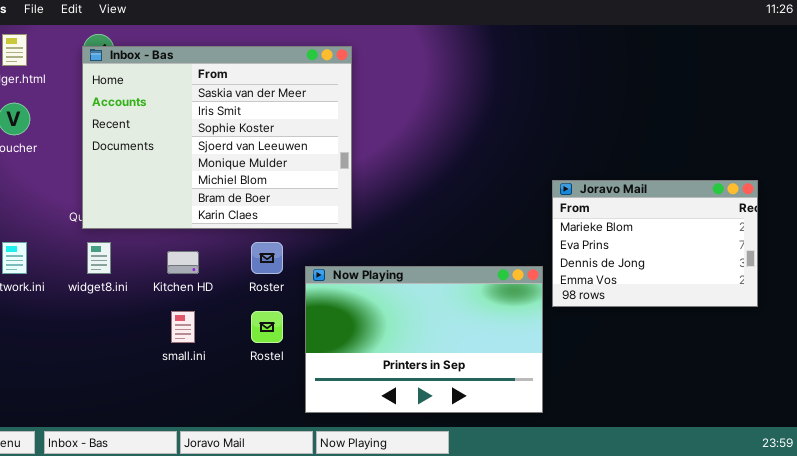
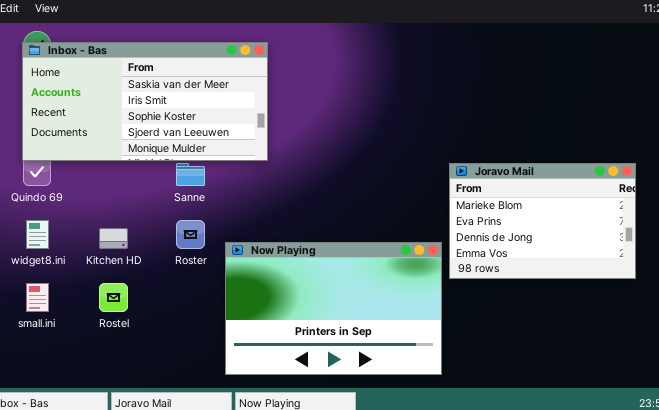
Inbox - Bas: [82,46,352,229] -> [22,42,268,161], resized
small.ini: [171,311,195,343] -> [26,283,49,312], moved
Rostel: [251,311,283,343] -> [99,283,128,312], moved

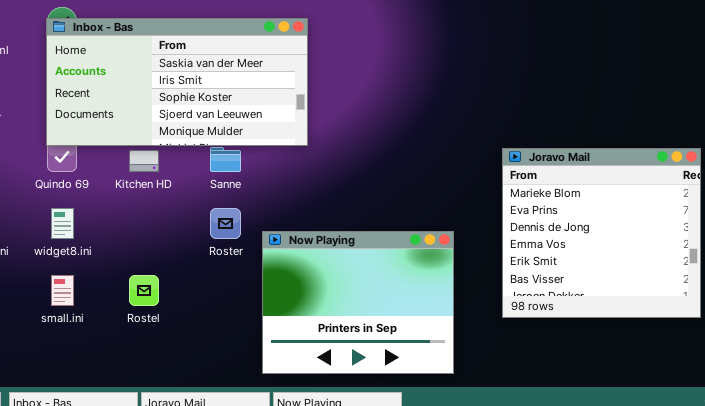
Joravo Mail: [449,163,636,279] -> [502,148,701,318], resized
Kitchen HD: [99,228,128,249] -> [129,150,159,172], moved
Now Playing: [225,242,442,375] -> [262,231,454,374], resized

